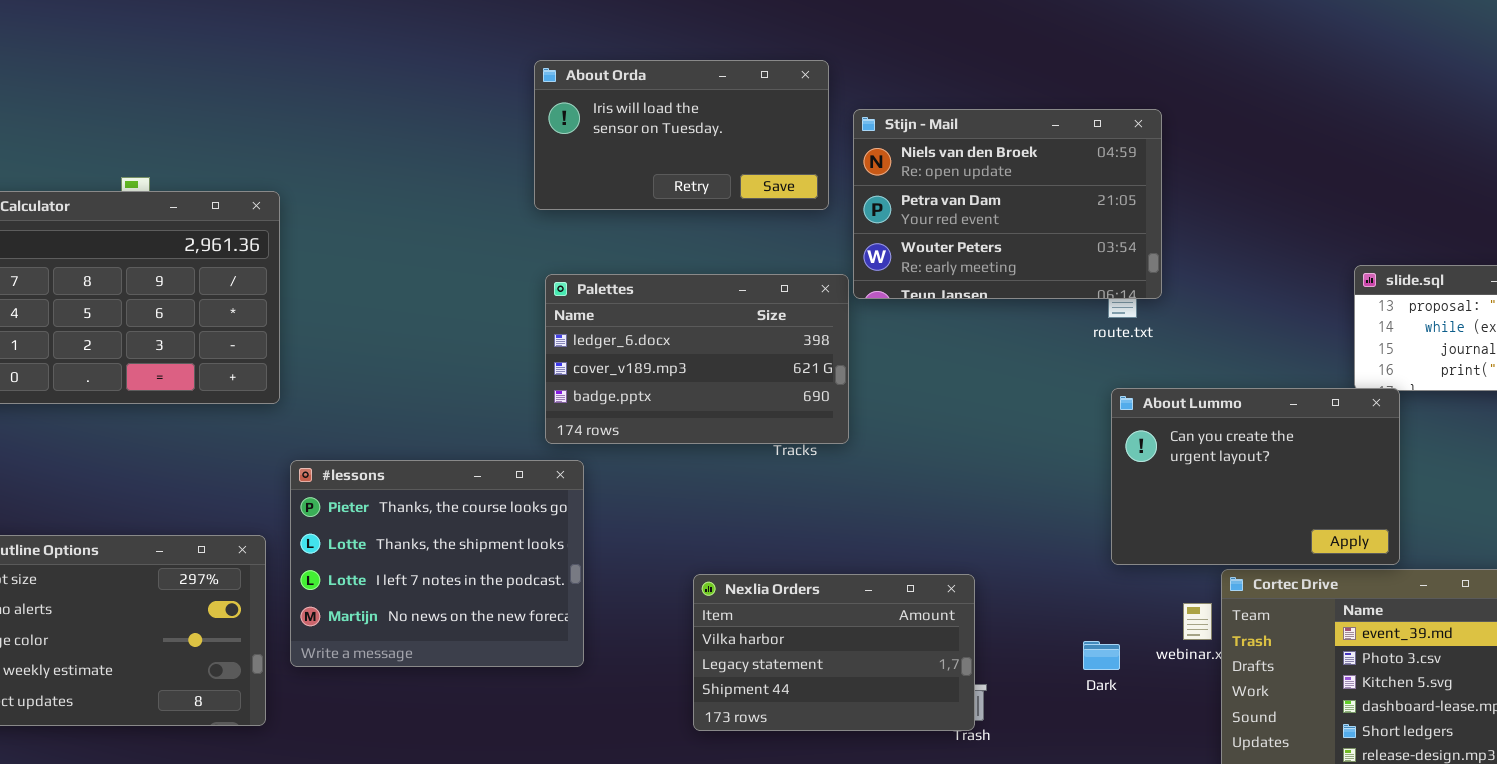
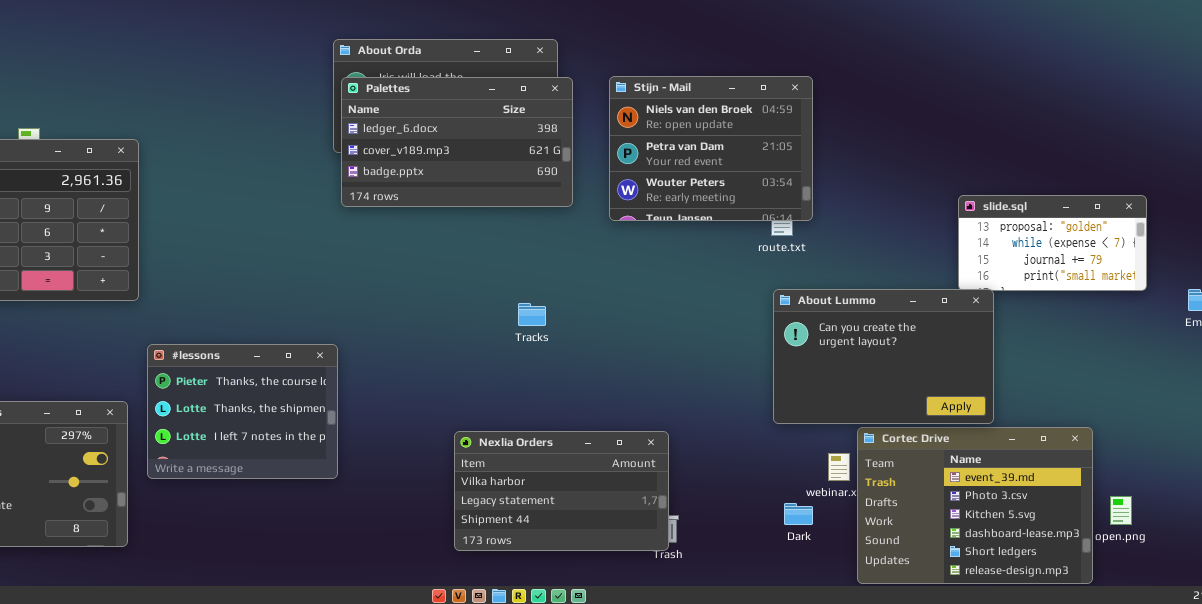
Stijn - Mail: [853,109,1162,299] -> [609,76,813,221], resized
Palettes: [545,274,849,444] -> [341,77,573,207], moved
#lessons: [290,460,584,667] -> [147,344,338,479], resized
Dark: [1083,641,1120,670] -> [784,503,813,525], moved

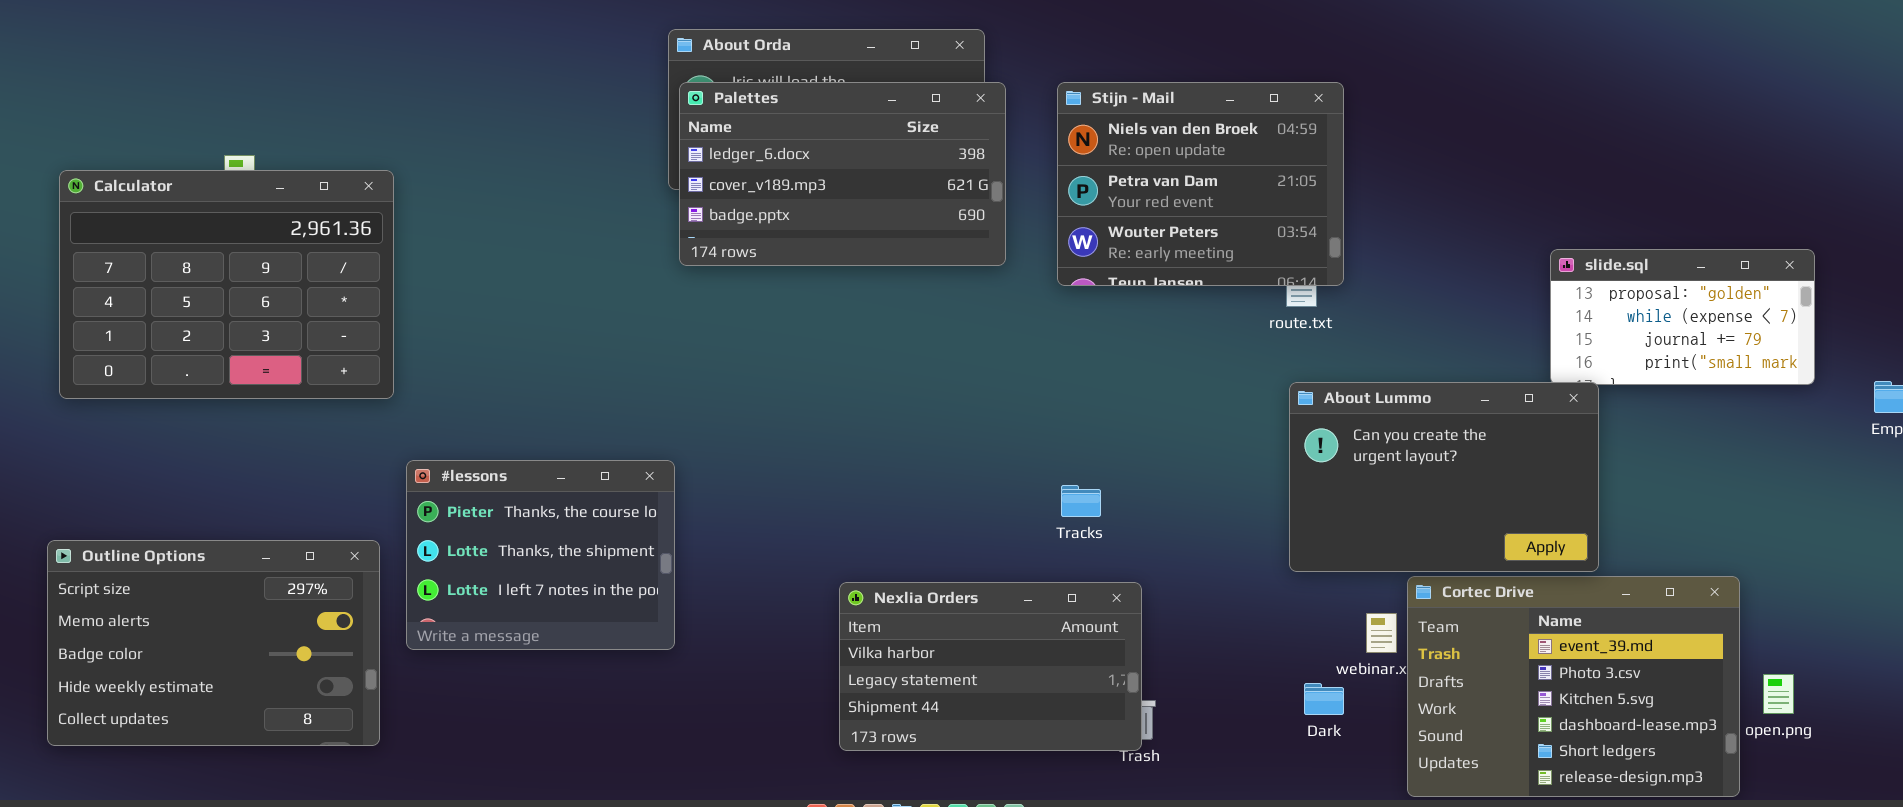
Tracks: [518,303,546,326] -> [1061,485,1101,517], moved

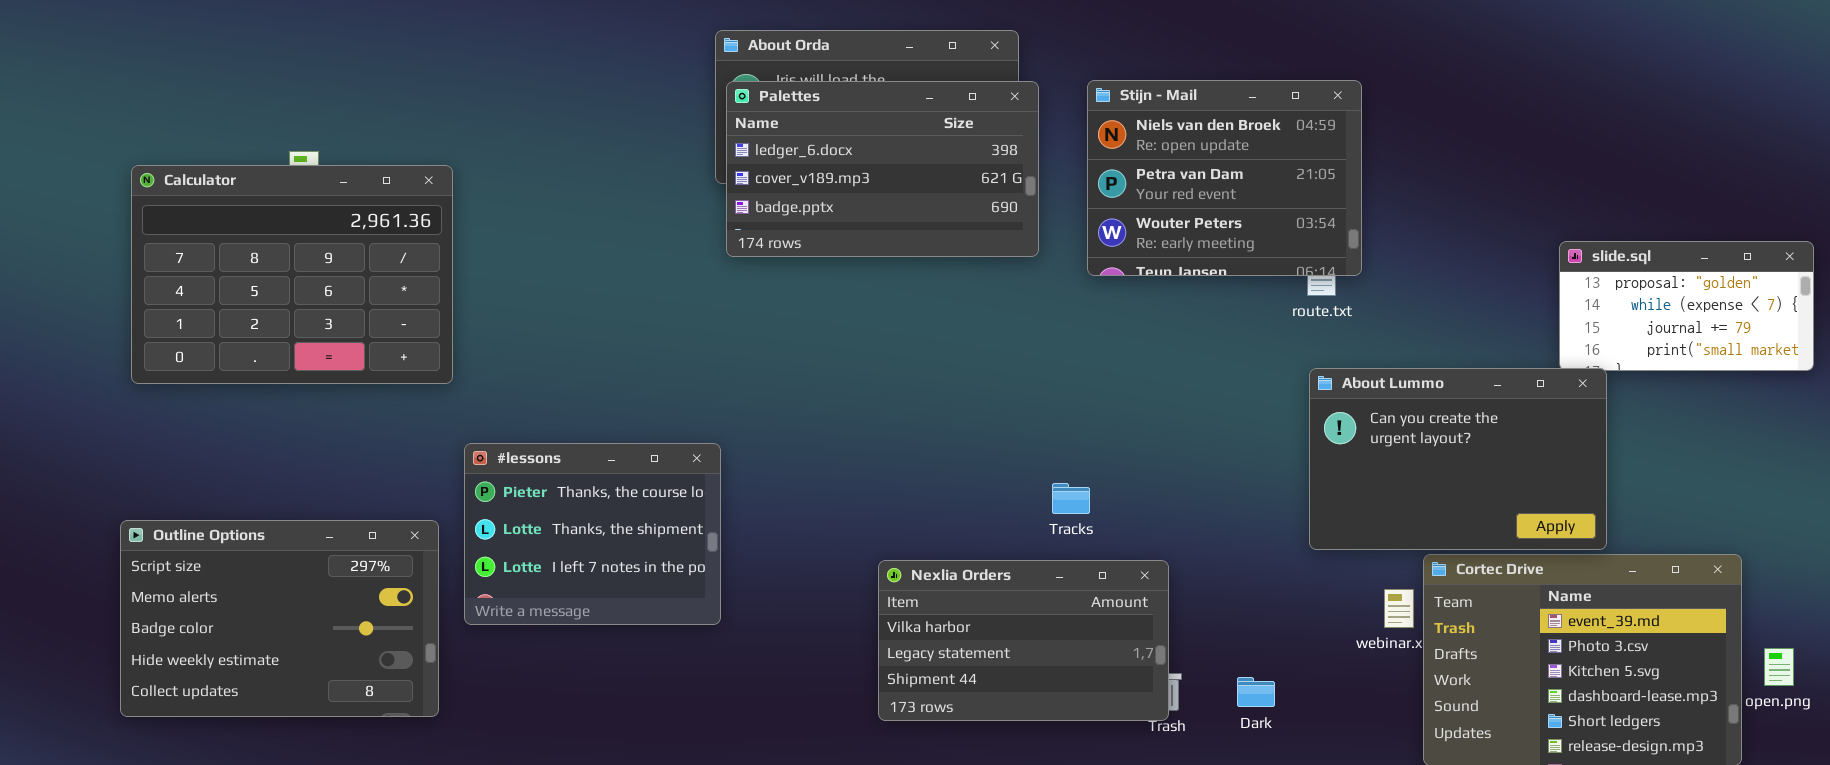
Tracks: [1061,485,1101,517] -> [1052,483,1090,514], moved
Dark: [1304,683,1344,715] -> [1237,677,1275,707], moved

